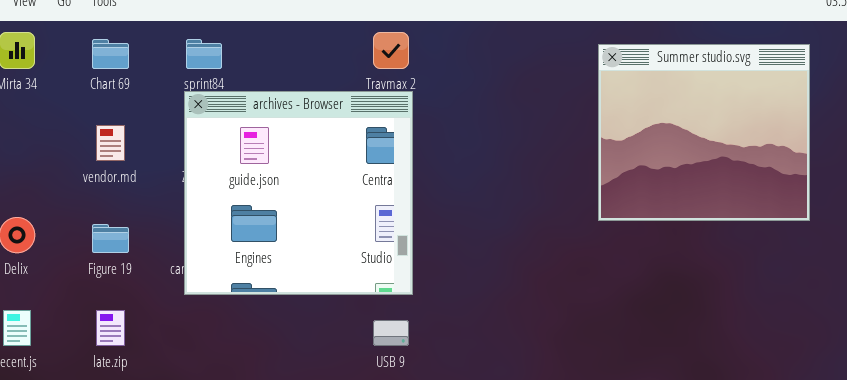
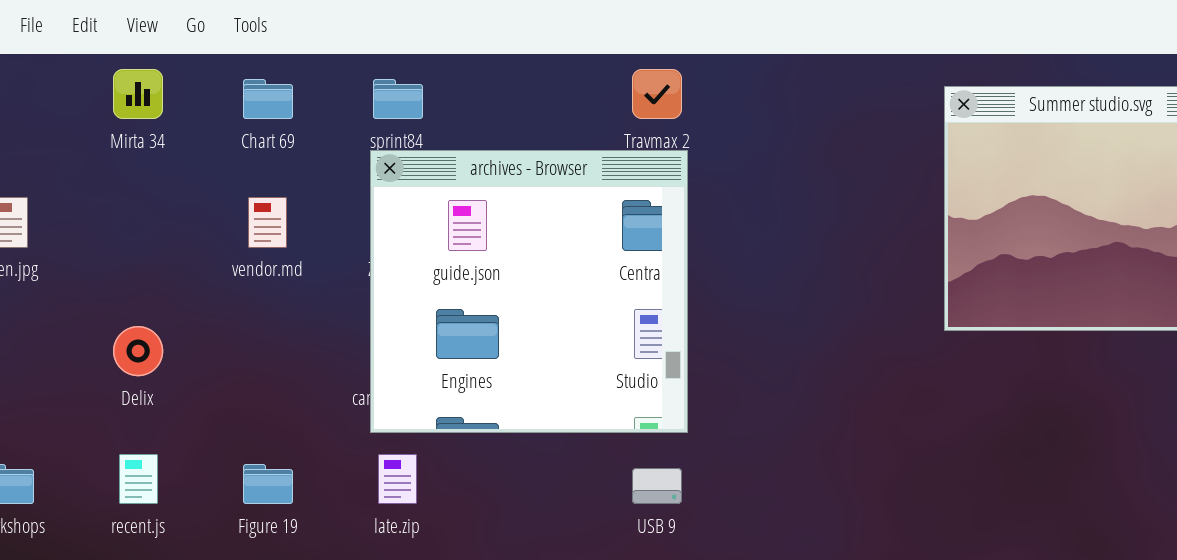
Figure 19: [92,224,129,253] -> [243,464,293,504], moved
late.zip: [96,310,125,346] -> [378,454,417,504], moved

